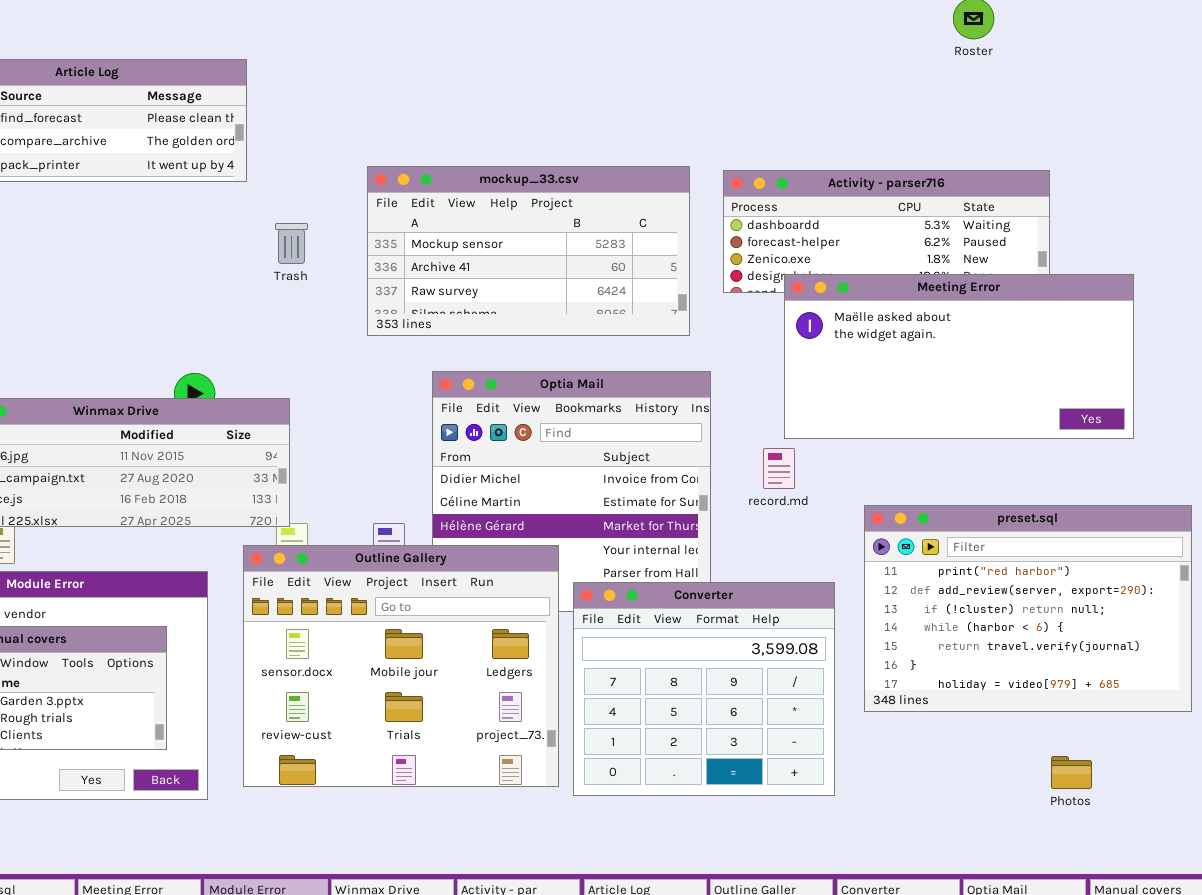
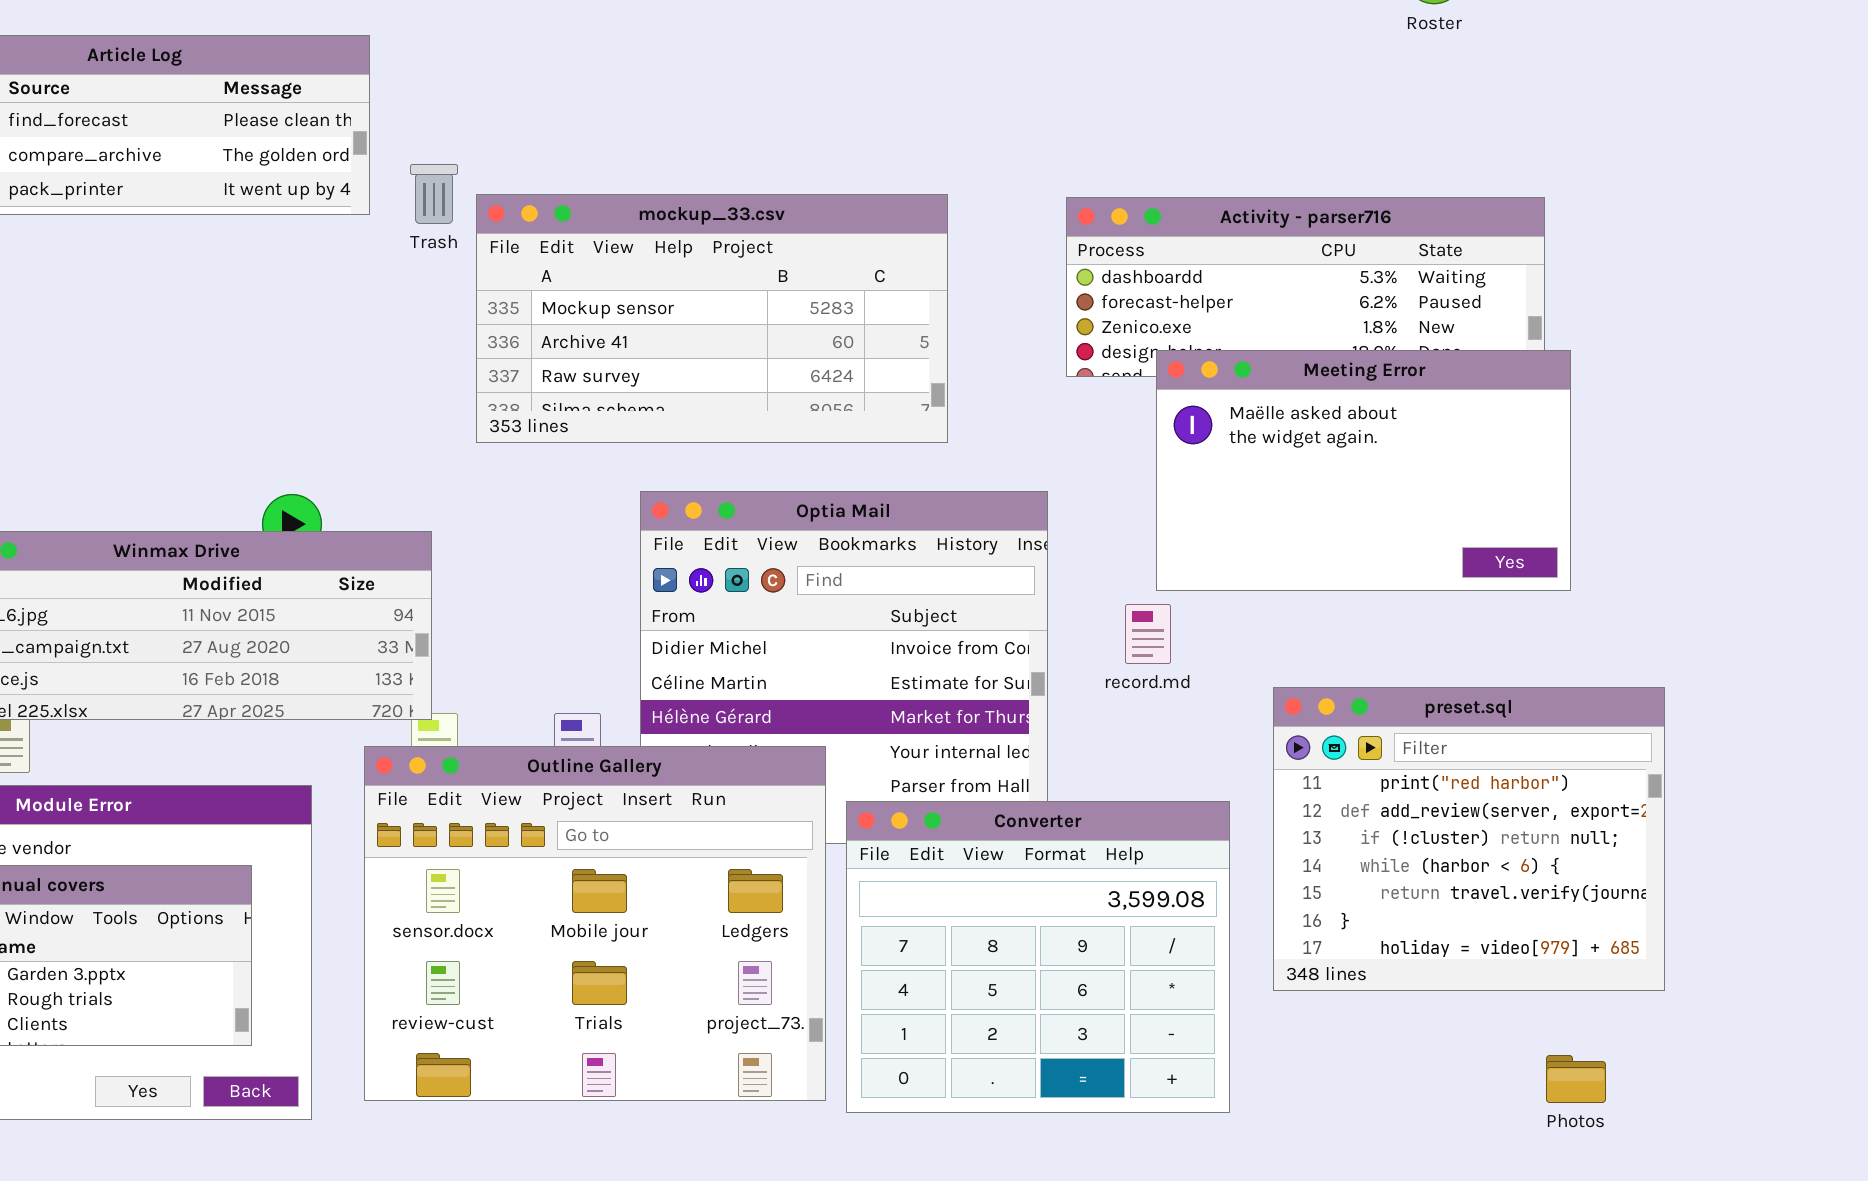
mockup_33.csv: [367,166,690,336] -> [476,194,948,443], moved
Trash: [275,223,308,264] -> [410,164,458,224], moved
Meeting Error: [784,274,1134,439] -> [1156,350,1571,591], resized
preset.sql: [864,505,1192,712] -> [1273,687,1665,991], resized

